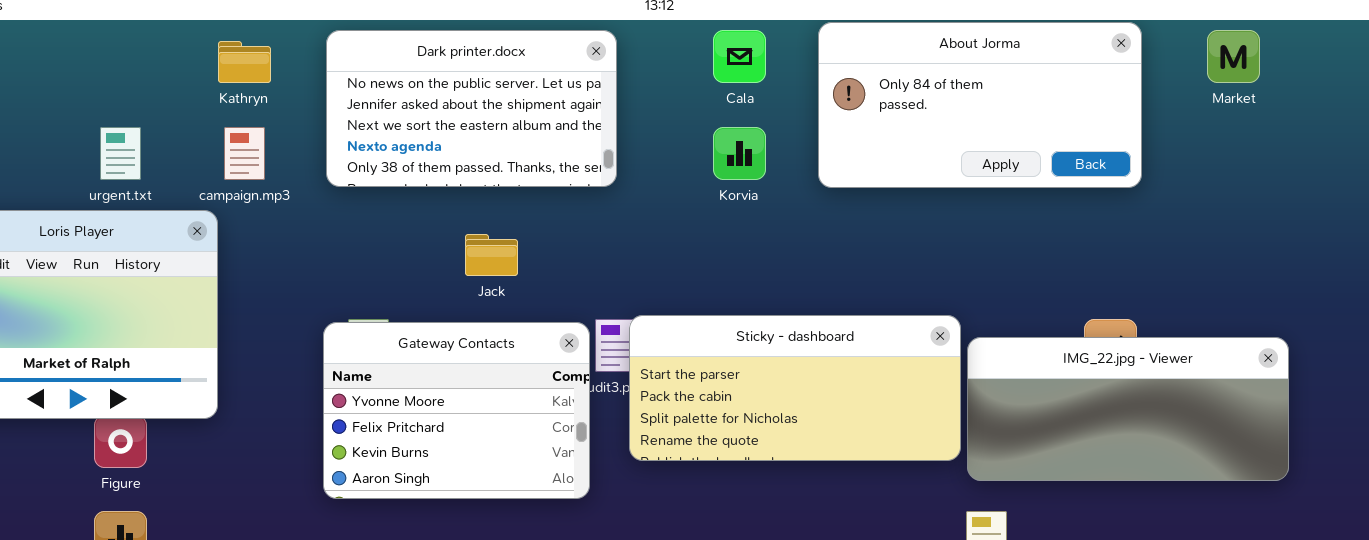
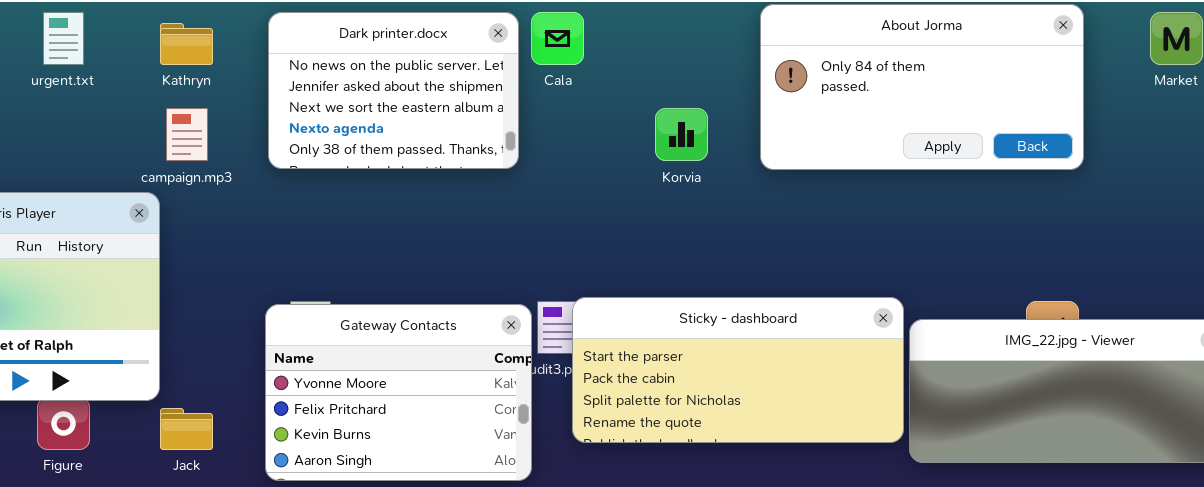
Dark printer.docx: [326,30,617,187] -> [268,12,519,169], resized
Cala: [713,30,766,83] -> [531,12,584,65], moved
urgent.txt: [100,127,141,180] -> [43,12,84,65], moved
Jack: [465,234,518,276] -> [160,408,213,450], moved

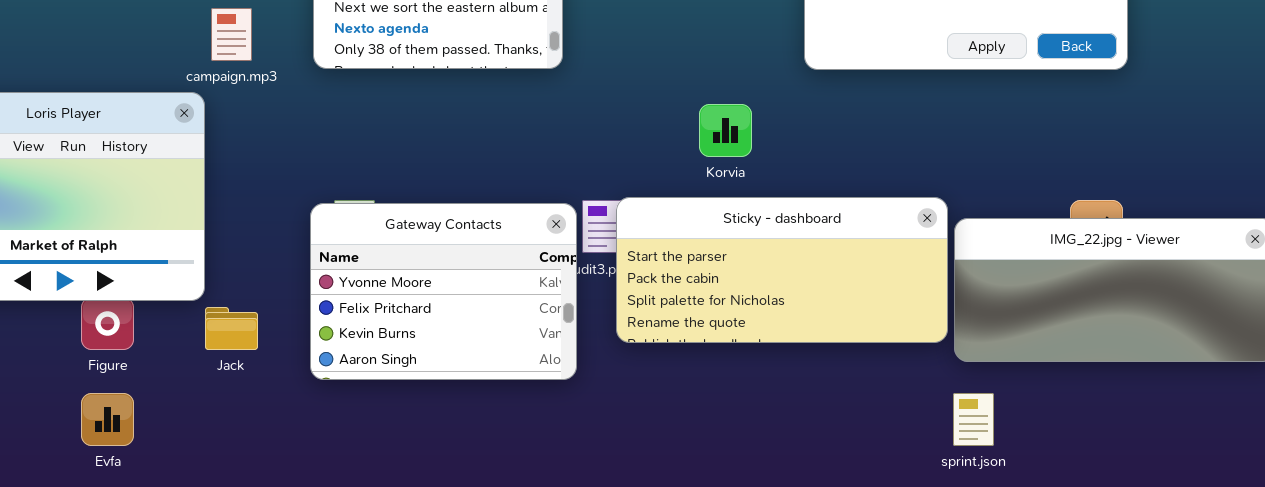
Korvia: [655,108,708,161] -> [699,104,752,157], moved

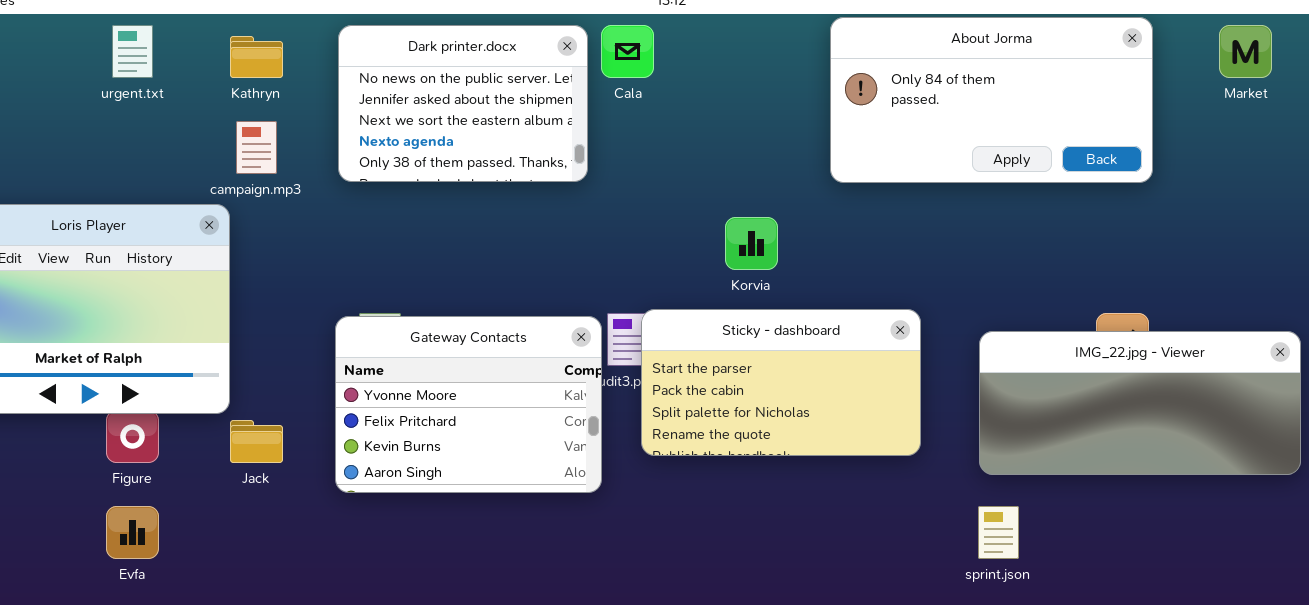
Sticky - dashboard: [616,197,948,343] -> [641,309,921,456], resized

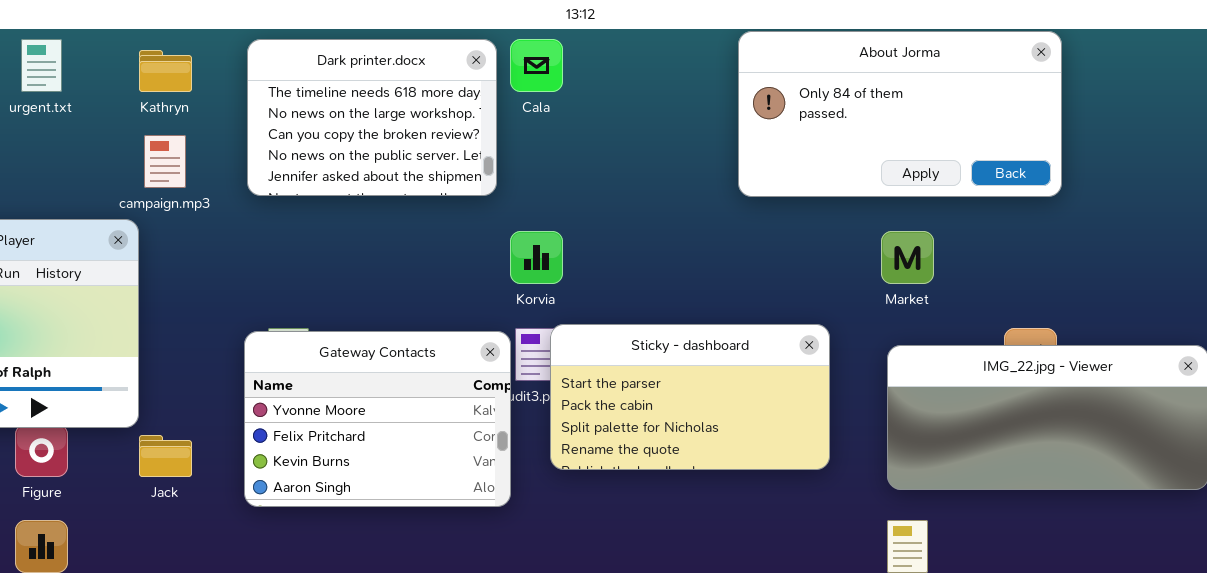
Dark printer.docx: [338,25,588,182] -> [247,39,497,196], scrolled up 3 rows
Market: [1219,25,1272,78] -> [881,231,934,284], moved
Korvia: [725,217,778,270] -> [510,231,563,284], moved

